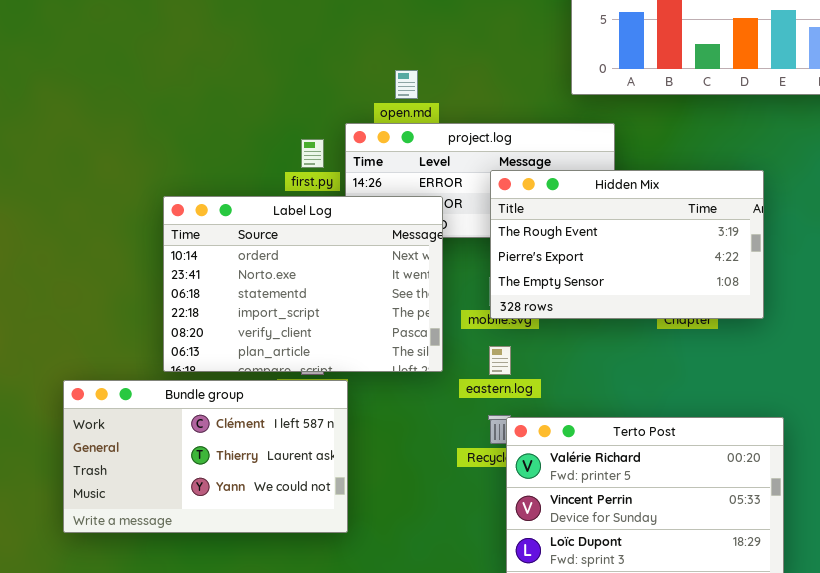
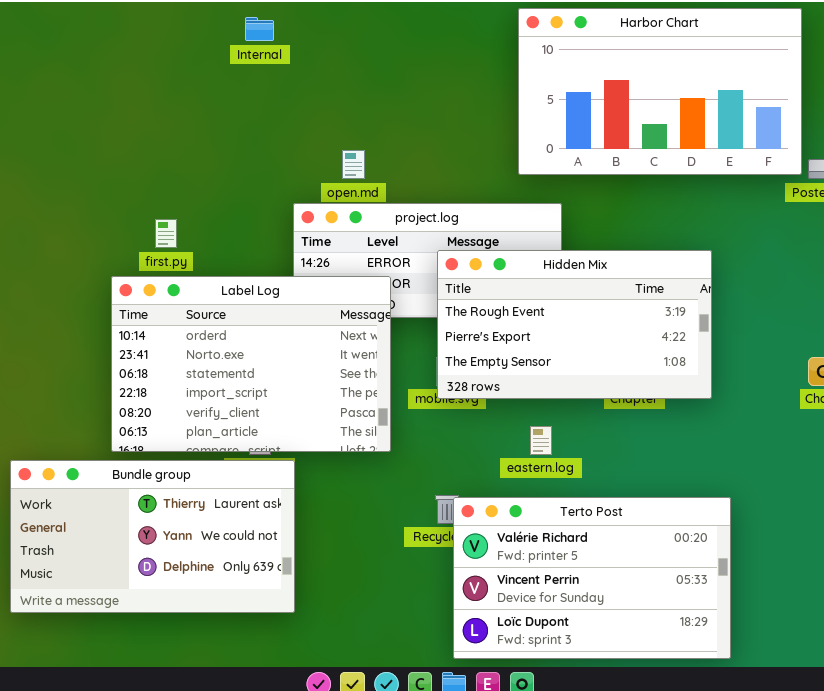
first.py: [301,139,324,168] -> [155,219,177,248], moved
eastern.log: [489,346,511,375] -> [530,426,552,455], moved
Bundle group: [63,380,348,533] -> [10,460,295,613], scrolled down 1 row

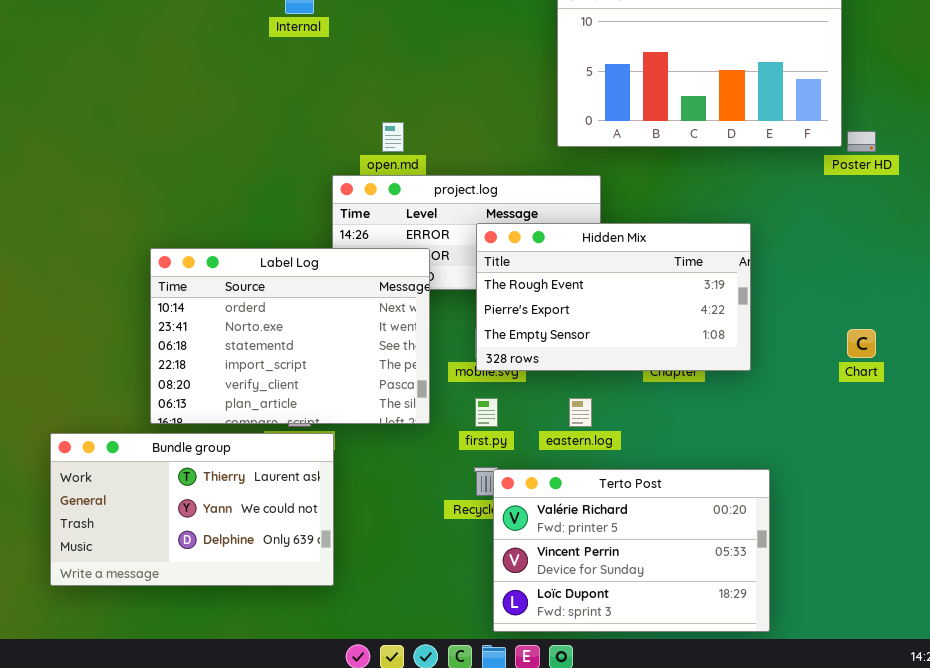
first.py: [155,219,177,248] -> [475,398,498,427], moved

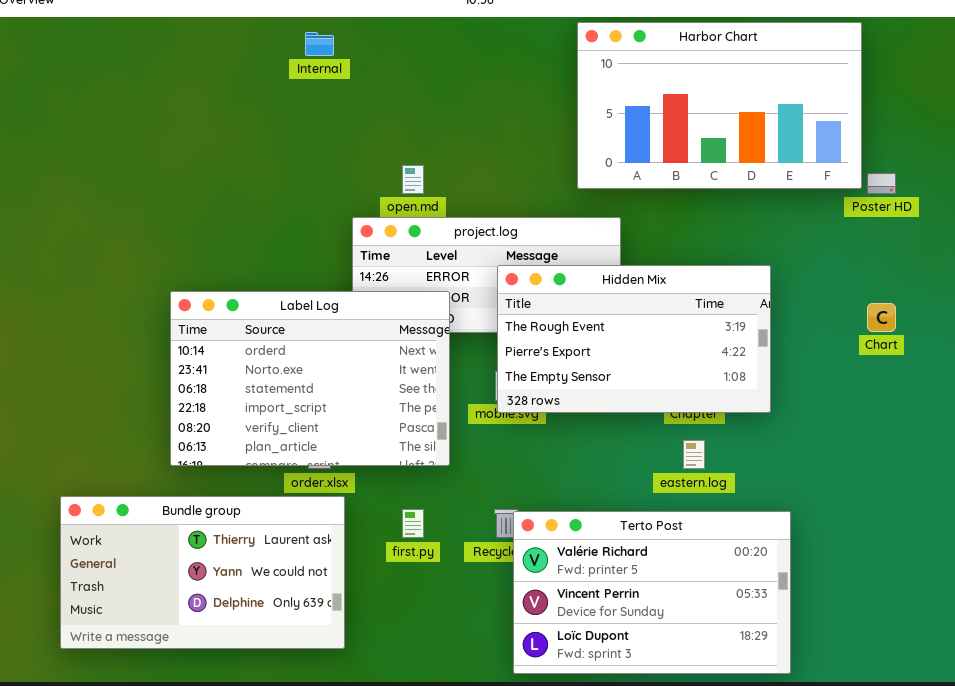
Chart: [847,329,876,358] -> [867,303,896,332], moved
first.py: [475,398,498,427] -> [402,509,424,538], moved
eastern.log: [569,398,592,427] -> [683,440,705,469], moved
Bundle group: [50,433,334,586] -> [60,496,345,649], moved

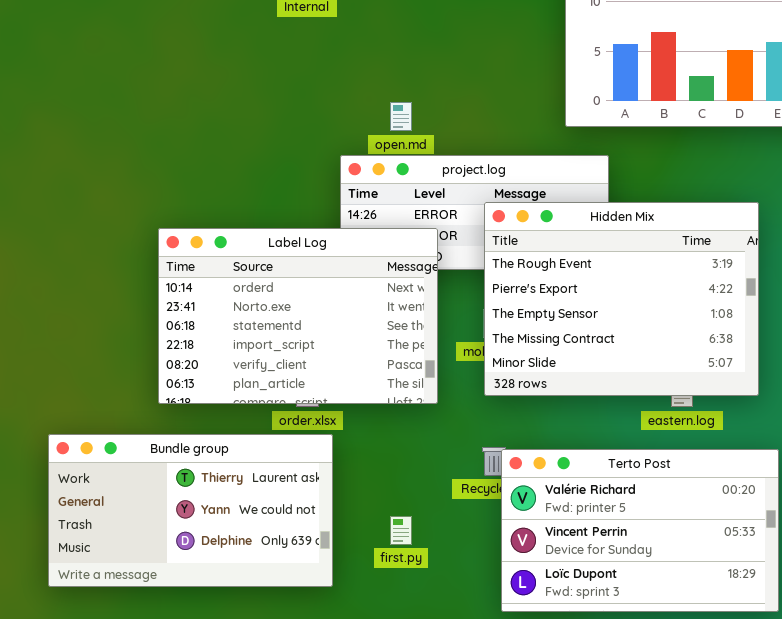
Hidden Mix: [497,265,771,413] -> [484,202,759,396], resized
first.py: [402,509,424,538] -> [390,516,412,545], moved

